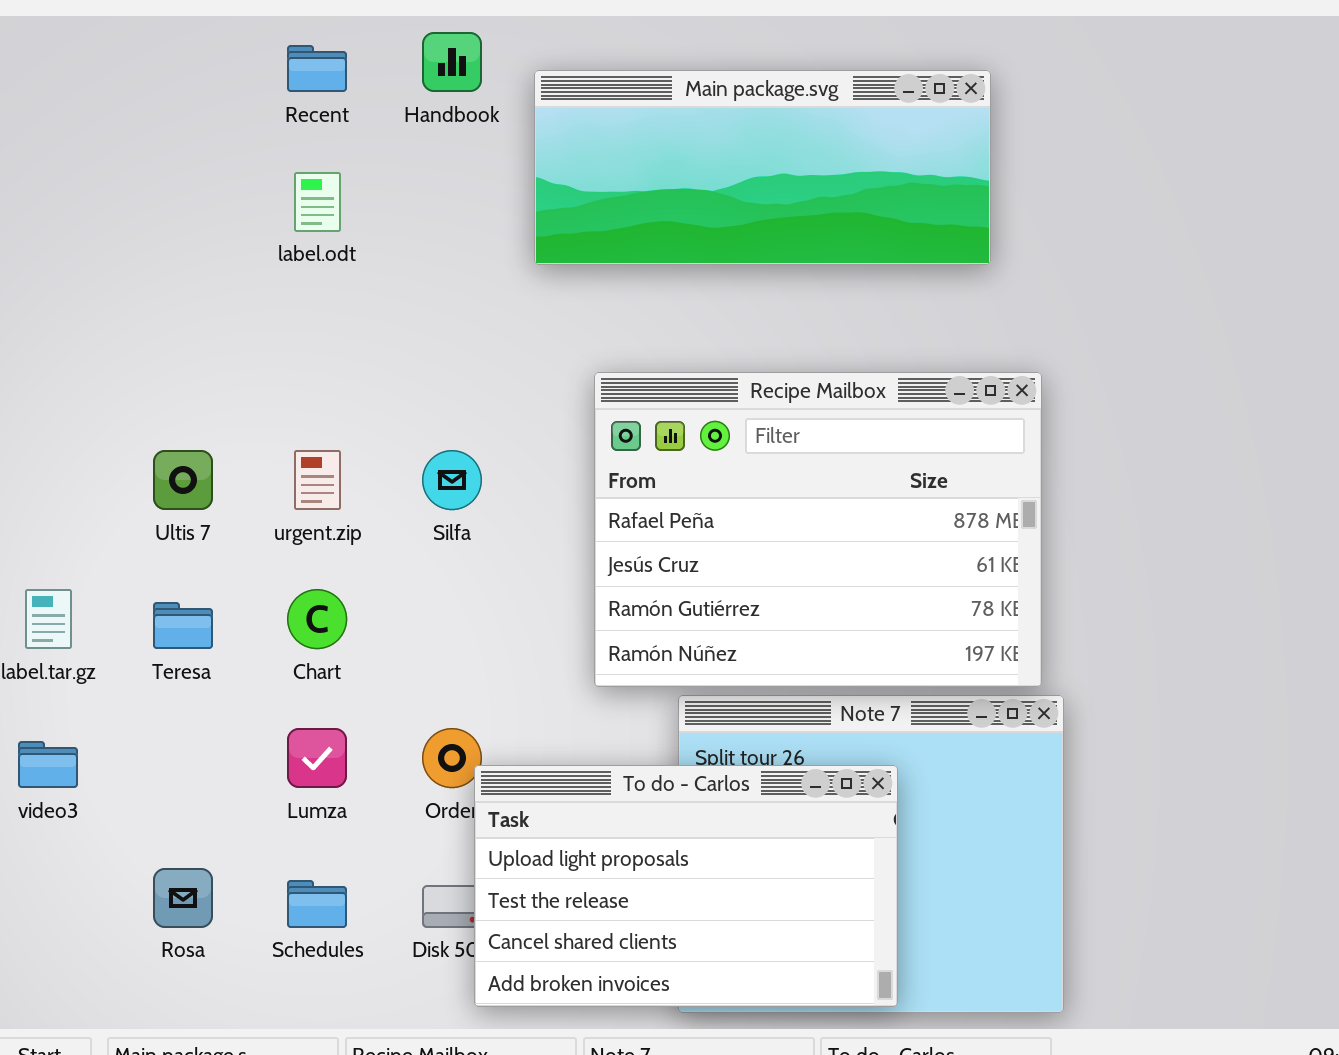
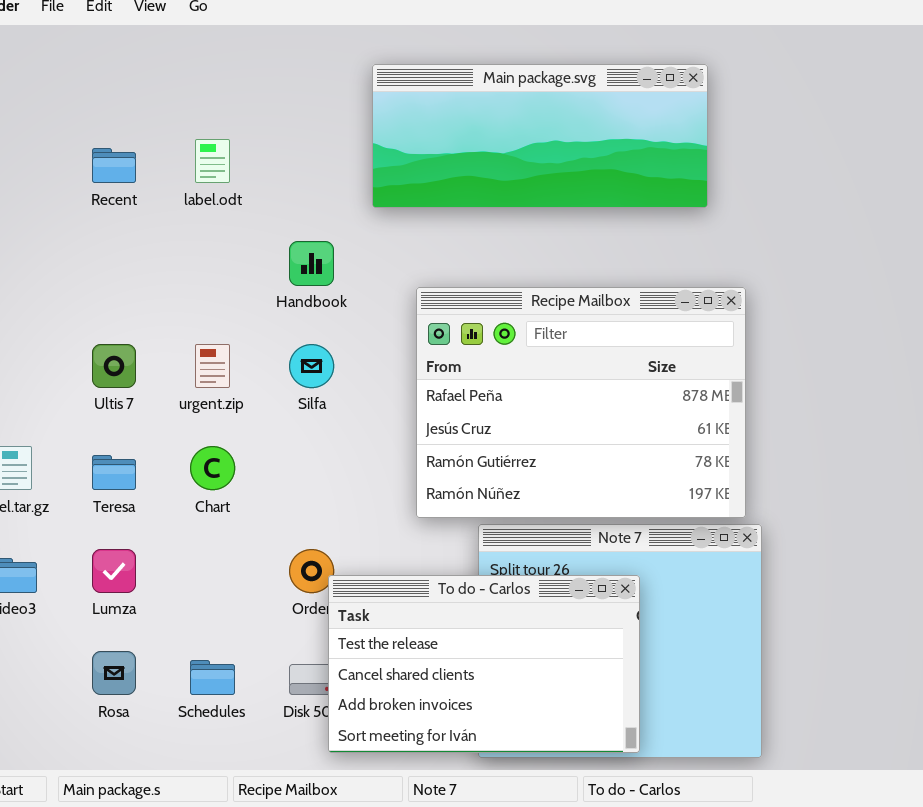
Handbook: [422,32,482,92] -> [289,241,334,286], moved
Recent: [287,45,347,92] -> [92,148,136,183], moved
Lumza: [287,728,347,788] -> [92,549,136,593], moved
To do - Carlos: [474,765,898,1007] -> [328,575,640,753], scrolled down 1 row

